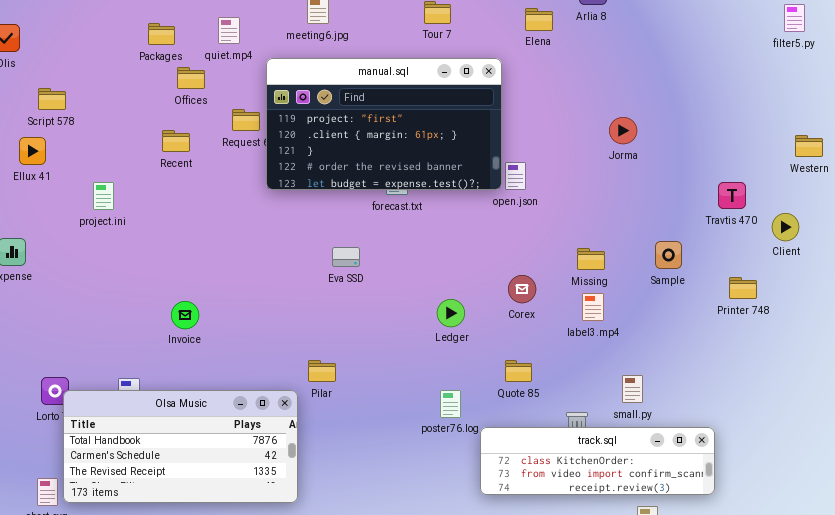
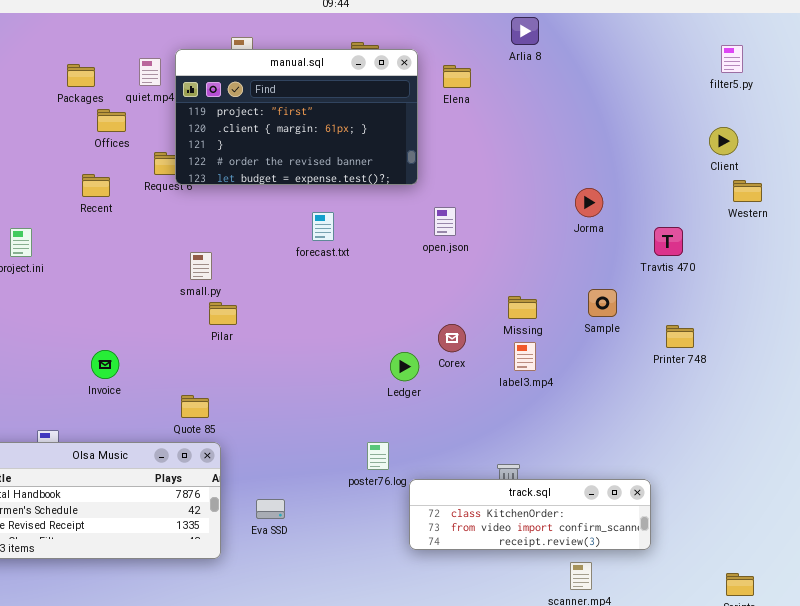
Elena: [525,8,553,31] -> [443,65,471,88], moved
manual.sql: [266,58,502,190] -> [175,49,418,185], moved
Jorma: [609,117,637,144] -> [575,188,603,217], moved
Client: [772,213,799,241] -> [709,127,738,155], moved
Eva SSD: [332,247,360,267] -> [256,499,285,519], moved
Ledger: [437,299,465,327] -> [390,352,419,381], moved
Pilar: [308,360,336,382] -> [209,302,237,325], moved
Quote 85: [505,360,532,382] -> [181,395,209,418], moved
small.py: [622,375,643,403] -> [190,252,212,280], moved

